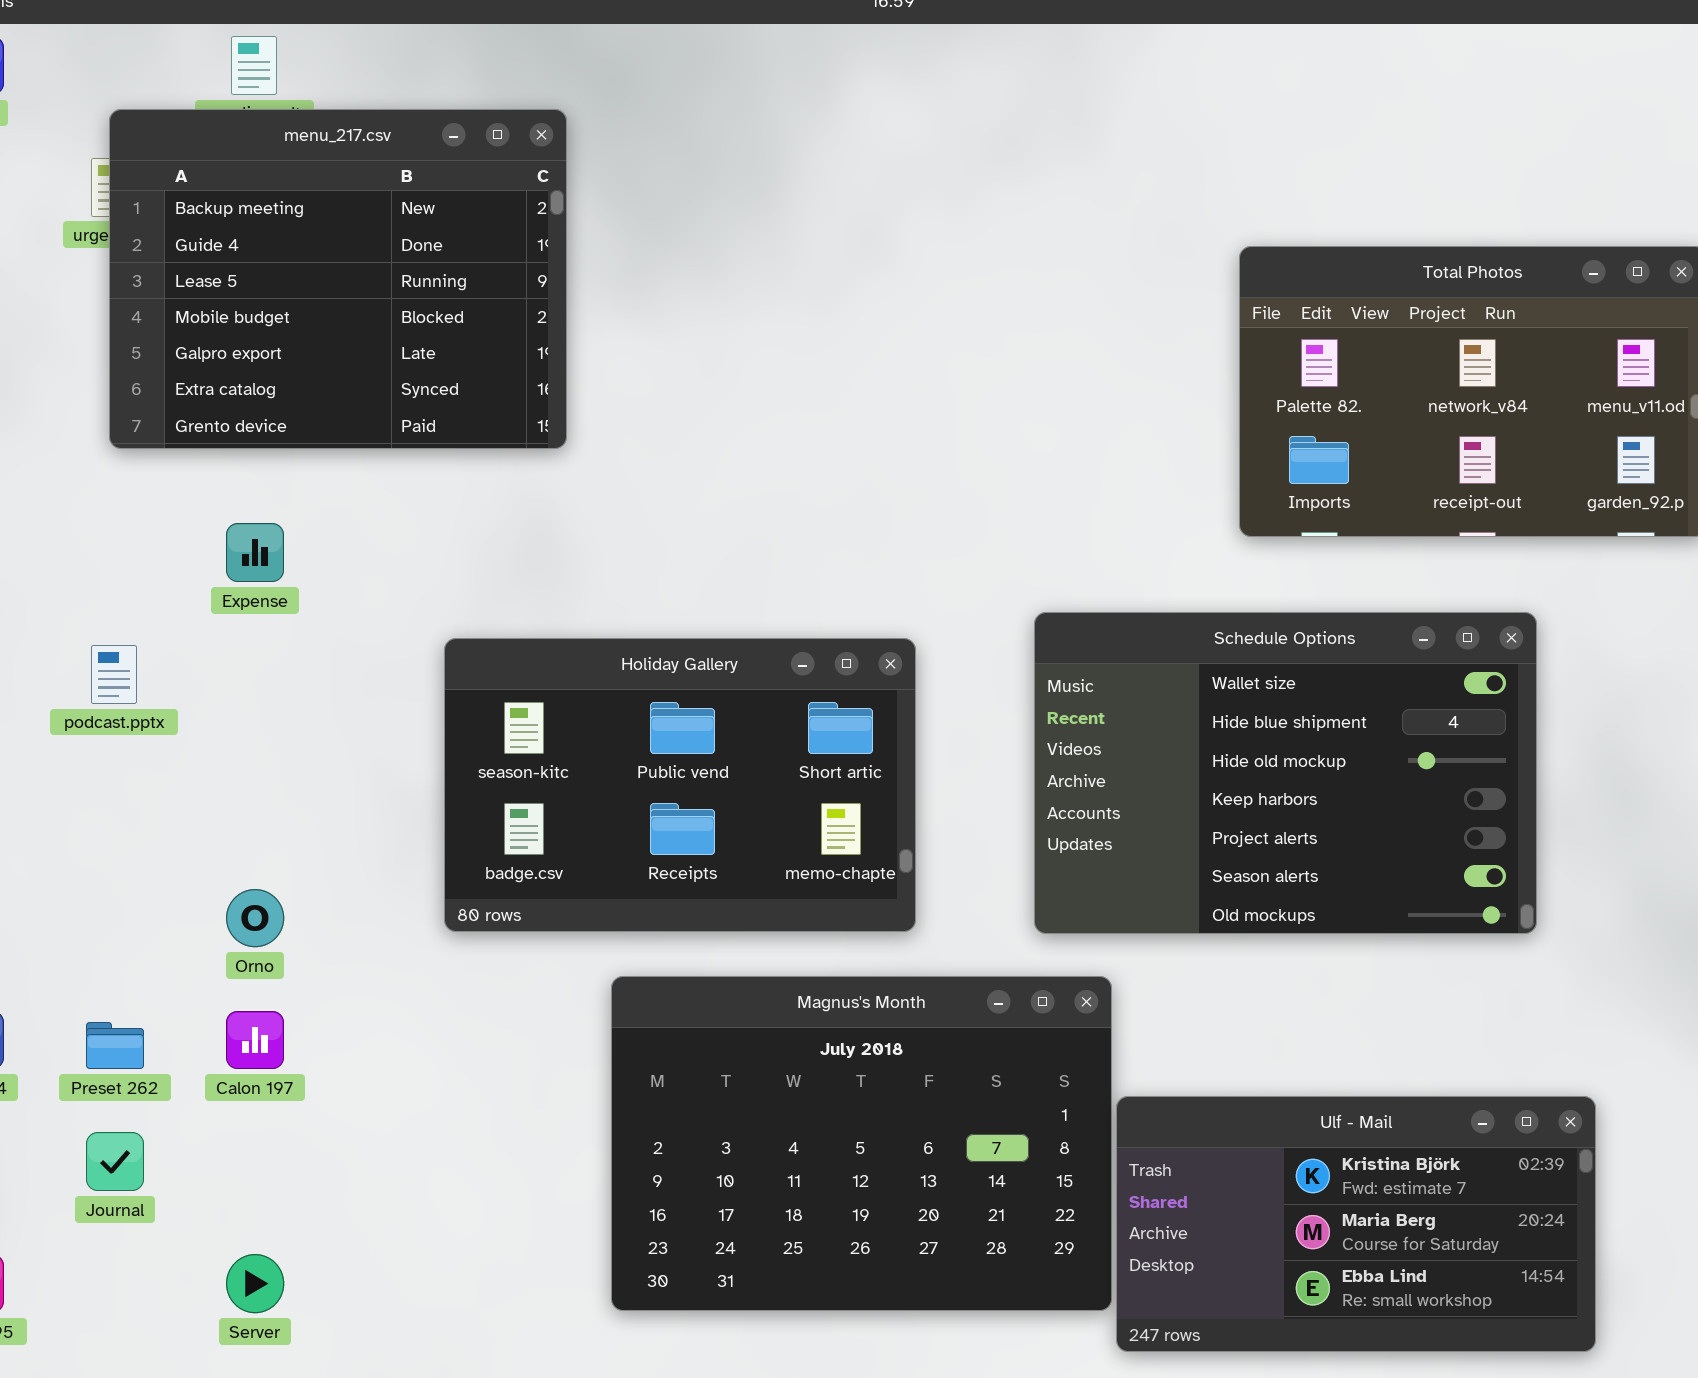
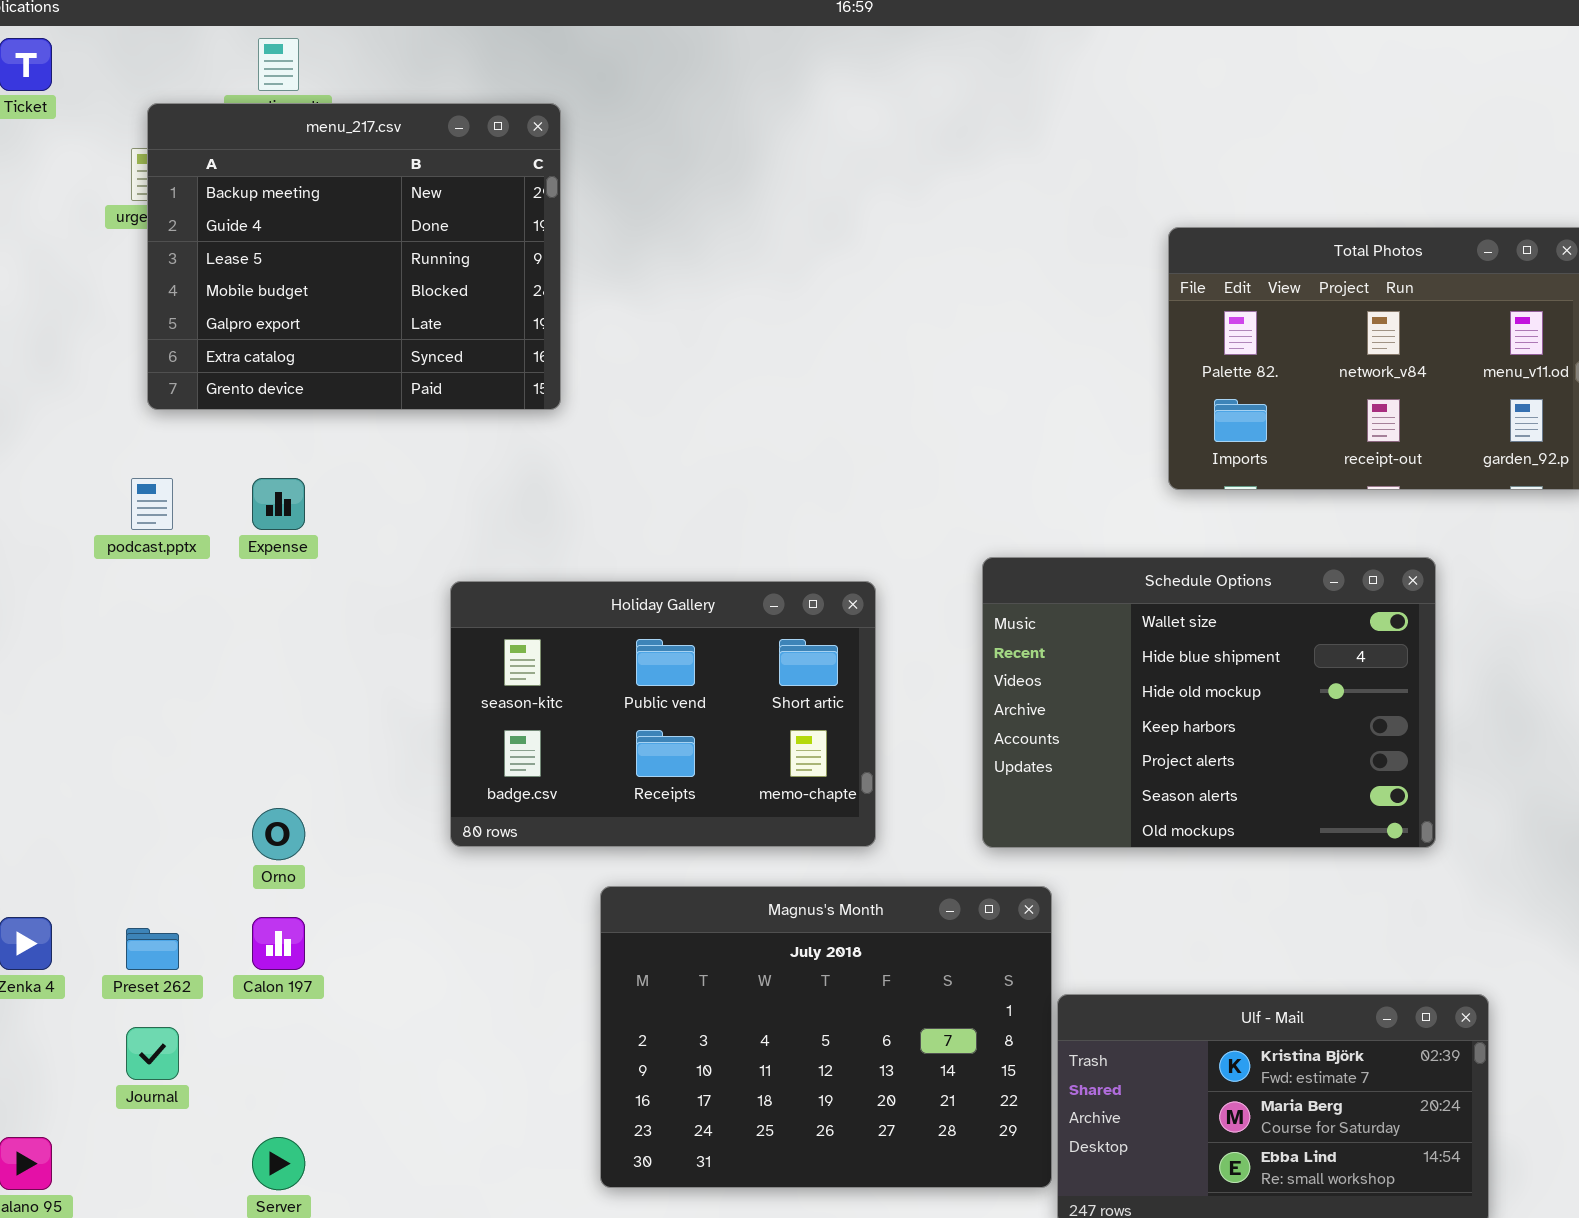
podcast.pptx: [91,645,137,704] -> [131,478,173,530], moved

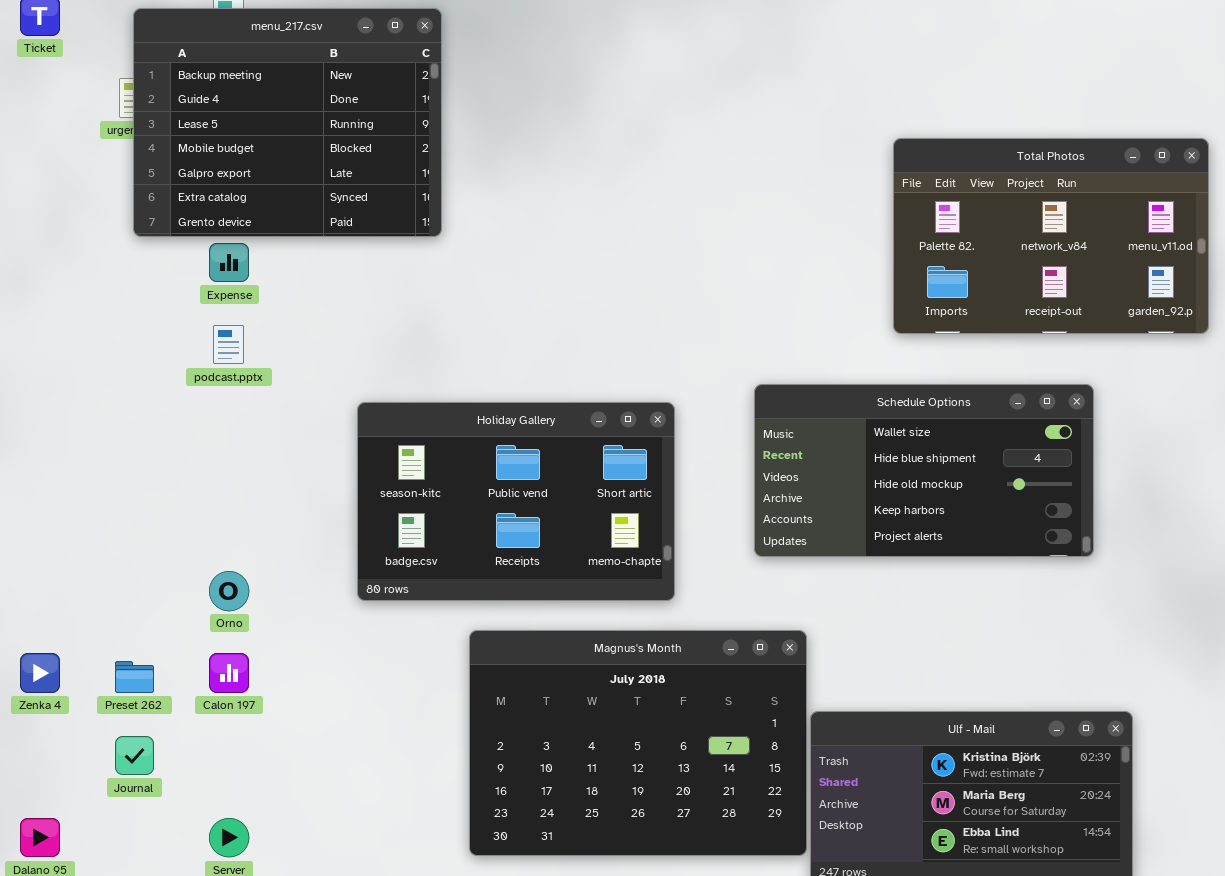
menu_217.csv: [147,103,561,410] -> [133,8,442,237], moved
podcast.pptx: [131,478,173,530] -> [213,325,244,364], moved
Expense: [252,478,305,530] -> [209,243,249,282], moved
Schedule Options: [982,557,1436,848] -> [754,384,1094,557], resized

